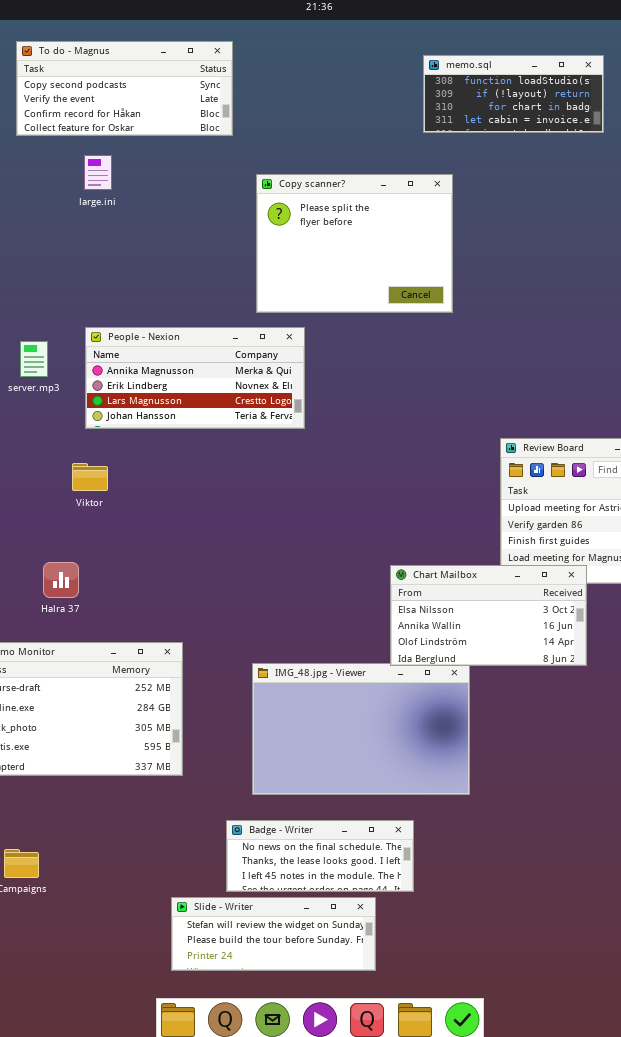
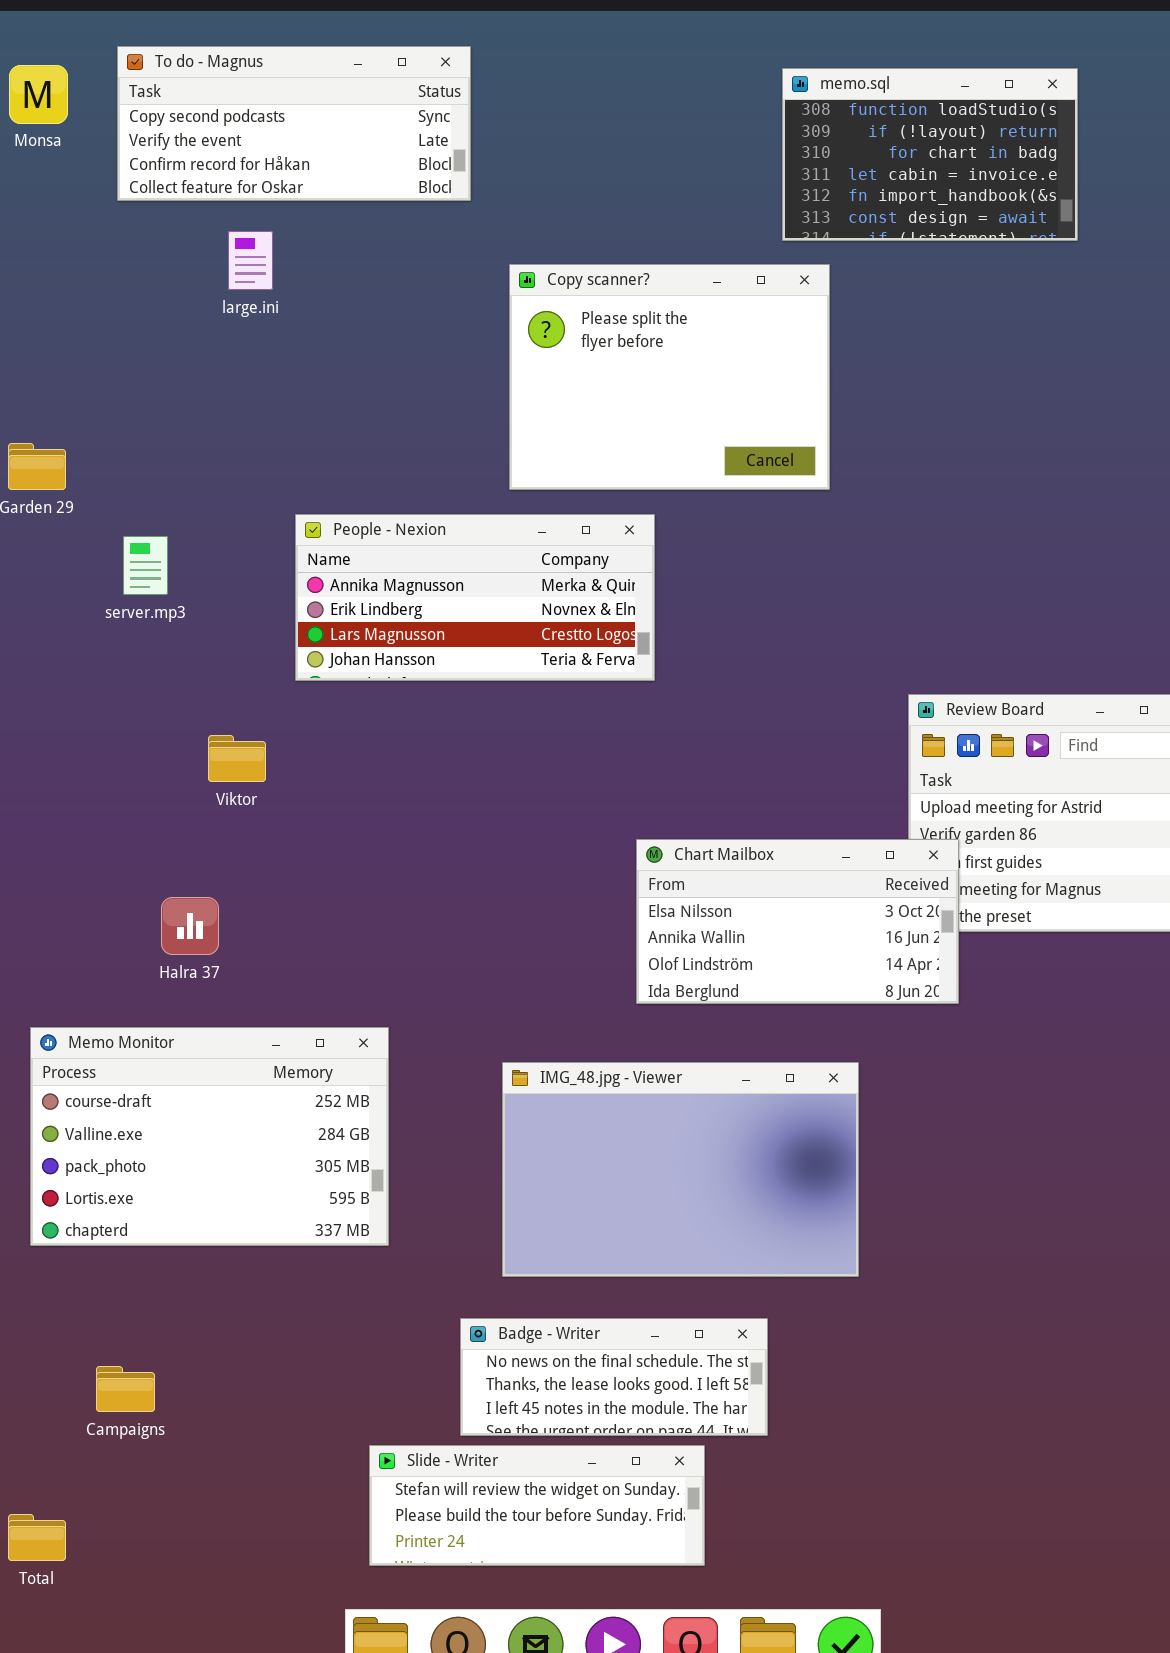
memo.sql: [423,55,604,133] -> [782,68,1078,241], resized
People - Nexion: [85,327,305,429] -> [295,514,655,681], moved
Chart Mailbox: [390,565,587,666] -> [636,839,959,1004], moved

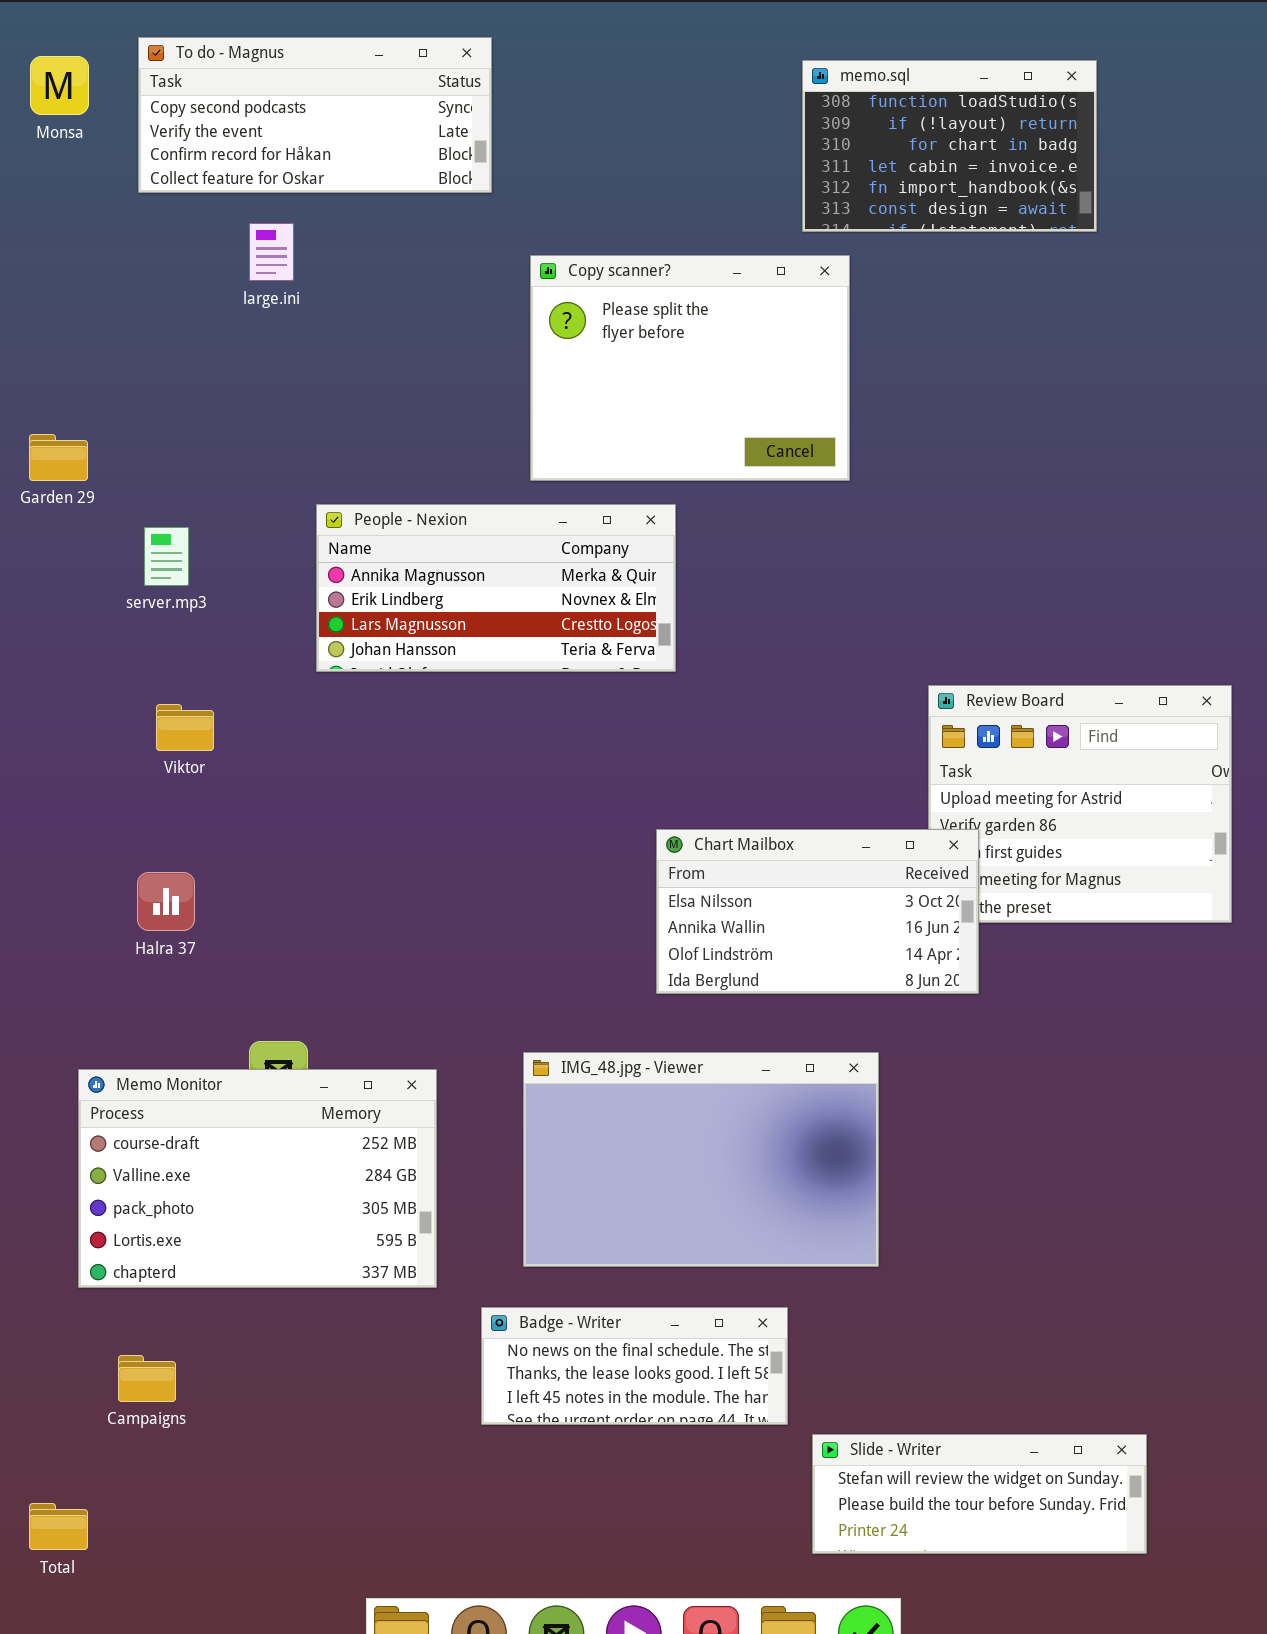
Viktor: [208,735,266,782] -> [156,704,214,751], moved
Halra 37: [161,897,219,955] -> [137,872,195,931], moved
Memo Monitor: [30,1027,389,1246] -> [78,1069,437,1288], moved
Slide - Writer: [369,1445,705,1566] -> [812,1434,1147,1554], moved

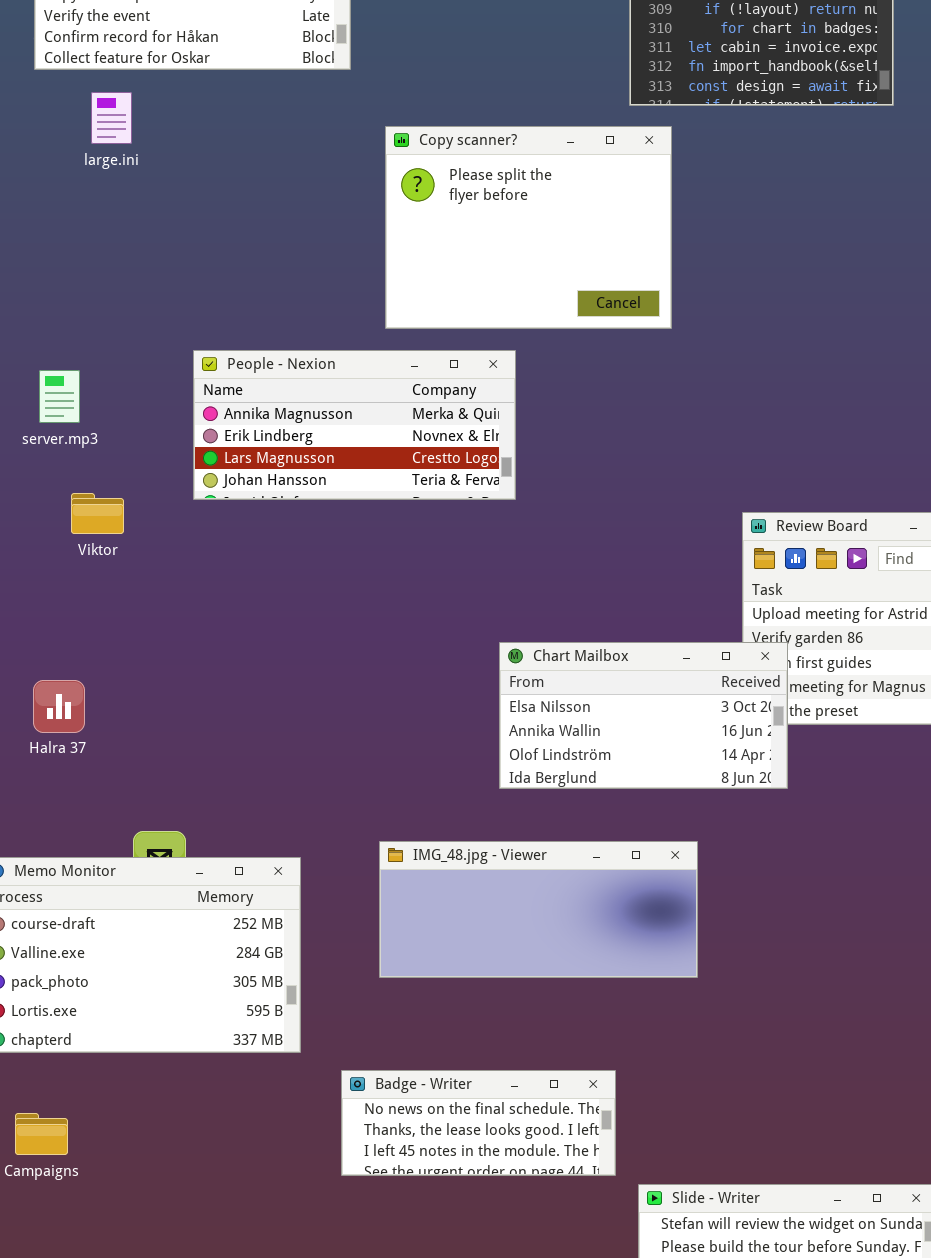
large.ini: [249,223,294,281] -> [91,92,132,144], moved
Viktor: [156,704,214,751] -> [71,493,124,534], moved
IMG_48.jpg - Viewer: [523,1052,879,1267] -> [379,841,698,978], resized

